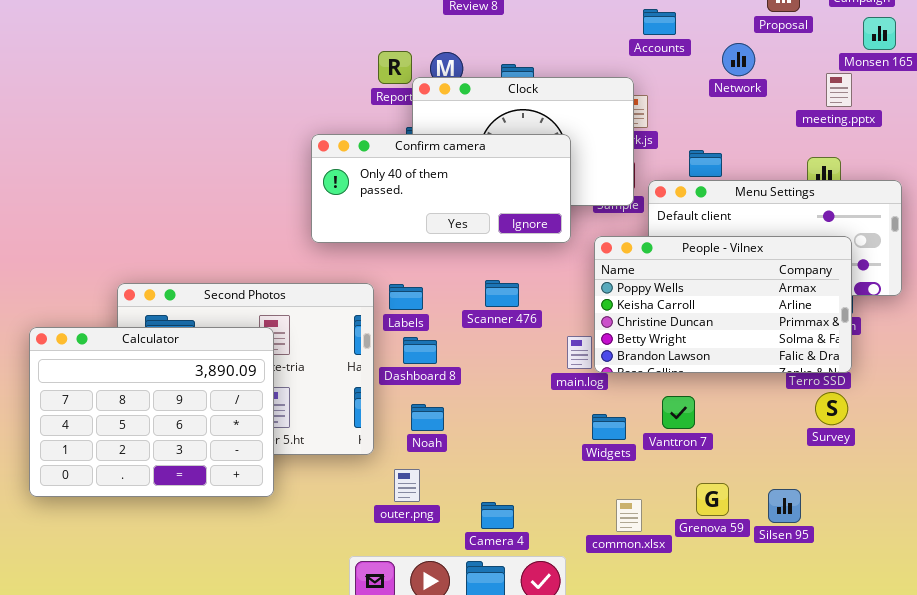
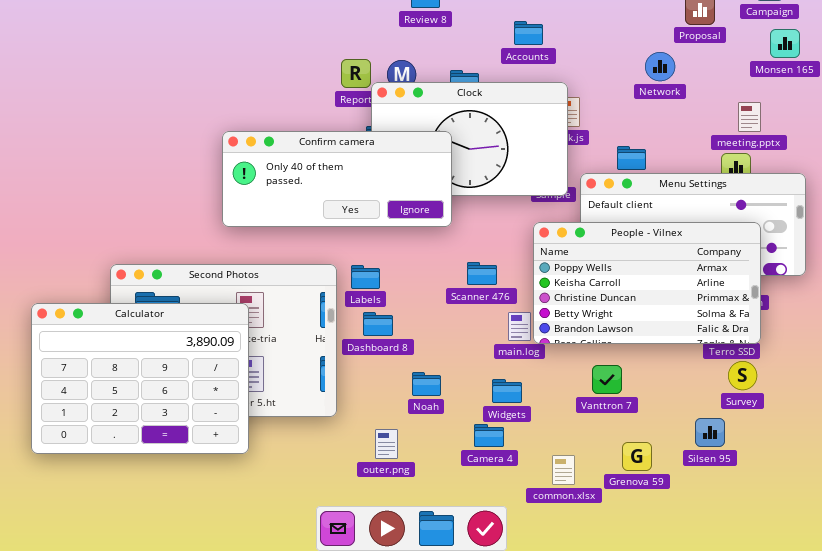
Accounts: [643,9,676,35] -> [514,21,543,45], moved
meeting.pptx: [826,73,852,107] -> [738,102,761,132], moved
Confirm camera: [311,134,571,243] -> [222,131,452,227], moved
Scanner 476: [485,280,519,307] -> [467,262,497,285], moved
Noah: [411,404,444,431] -> [412,372,441,396], moved
Widgets: [592,414,626,440] -> [492,379,522,403], moved
outer.png: [394,469,420,502] -> [375,429,398,459], moved
Silsen 95: [768,489,801,523] -> [695,418,725,447], moved
Camera 4: [481,502,514,529] -> [474,424,504,447], moved

